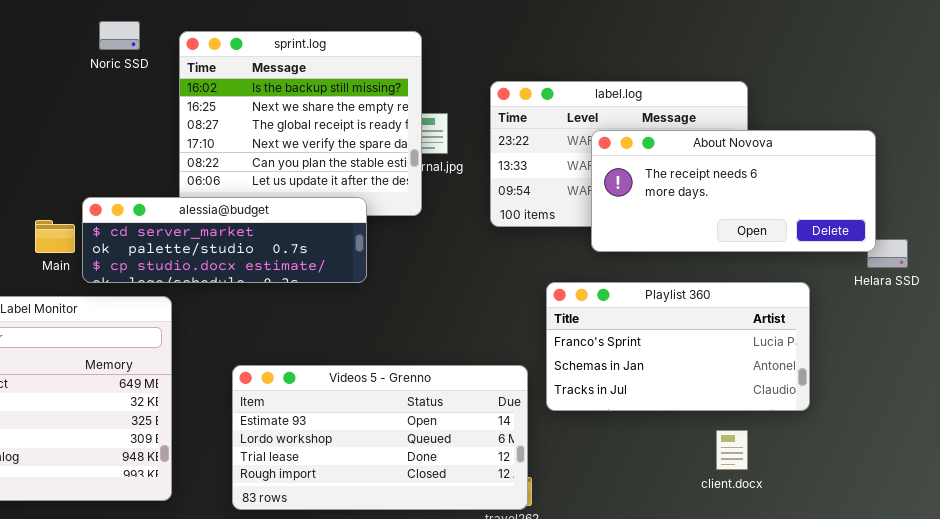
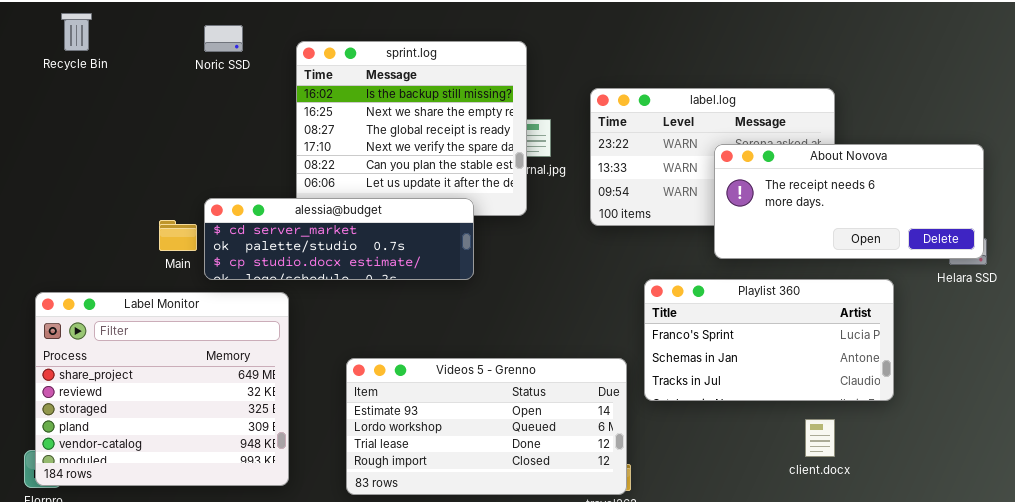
Noric SSD: [99,21,140,50] -> [204,25,243,52], moved
About Novova: [591,130,876,252] -> [714,144,984,259], moved

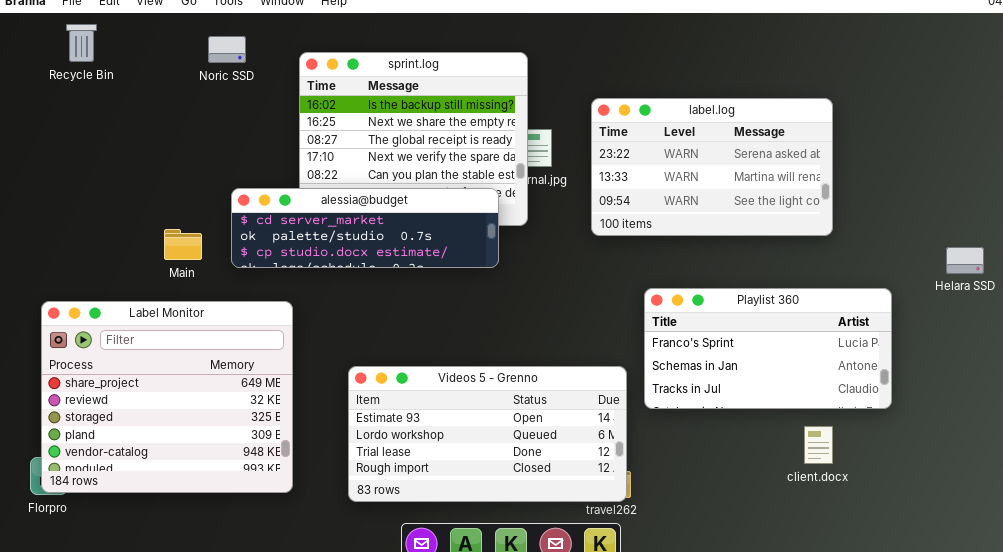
About Novova: [714,144,984,259] -> none, closed
alessia@budget: [204,198,474,280] -> [231,188,499,268], moved

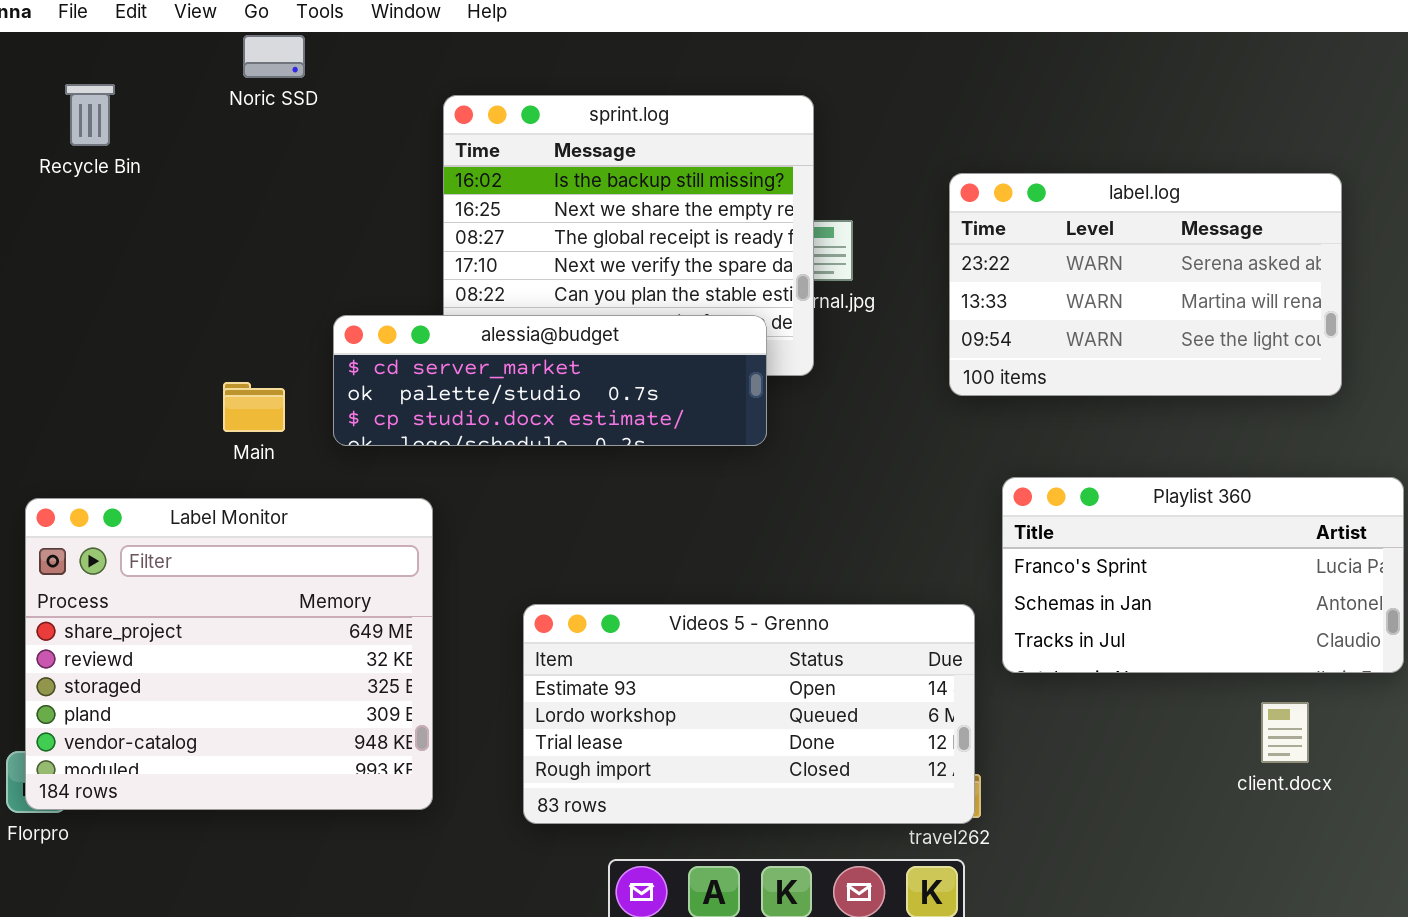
Recycle Bin: [66,24,97,62] -> [65,84,115,146], moved
Noric SSD: [208,36,246,63] -> [243,35,305,78], moved
label.log: [591,98,833,236] -> [949,173,1342,396], moved

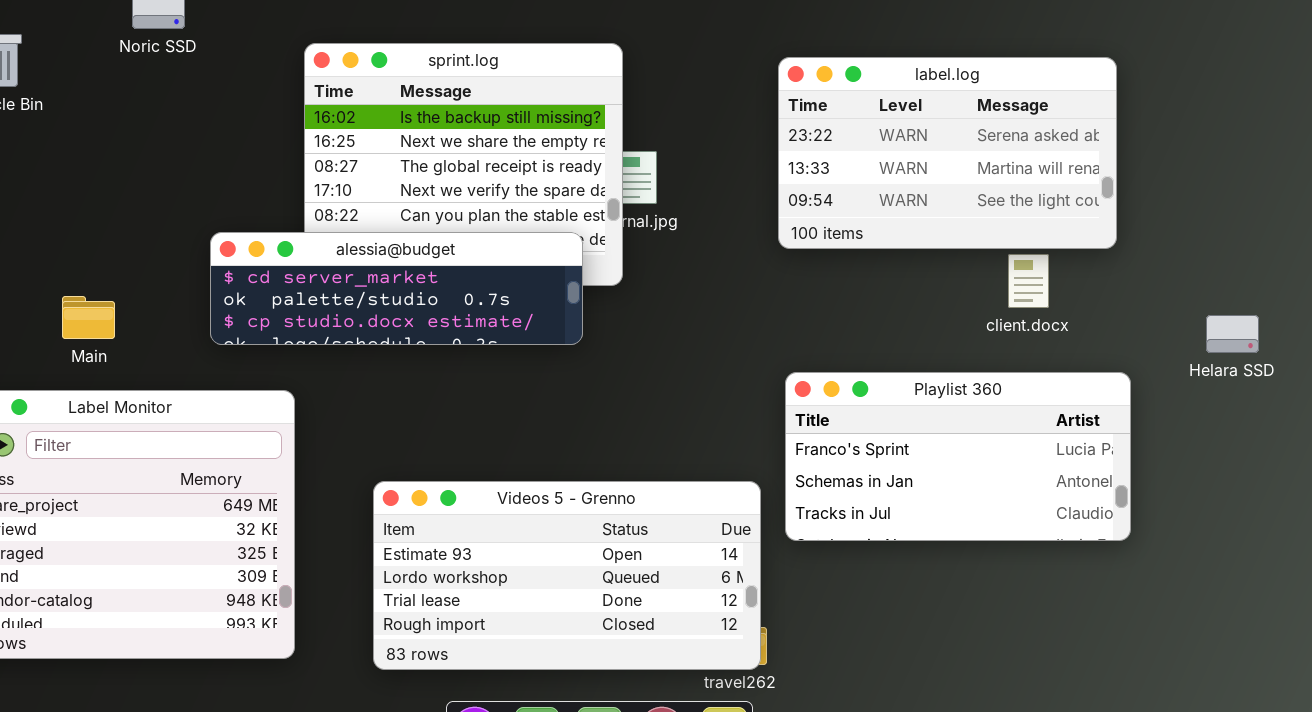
label.log: [949,173,1342,396] -> [778,57,1117,249], moved
Main: [223,382,285,432] -> [62,296,115,339], moved
client.docx: [1261,702,1309,763] -> [1008,254,1049,308], moved

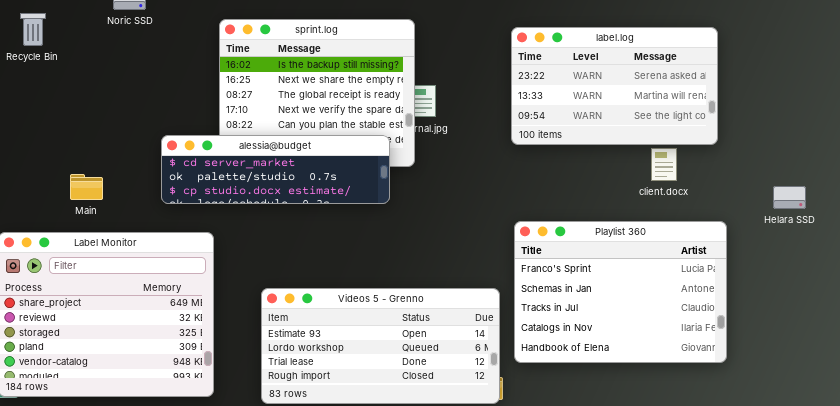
Playlist 360: [785,372,1131,541] -> [514,221,727,363], resized

